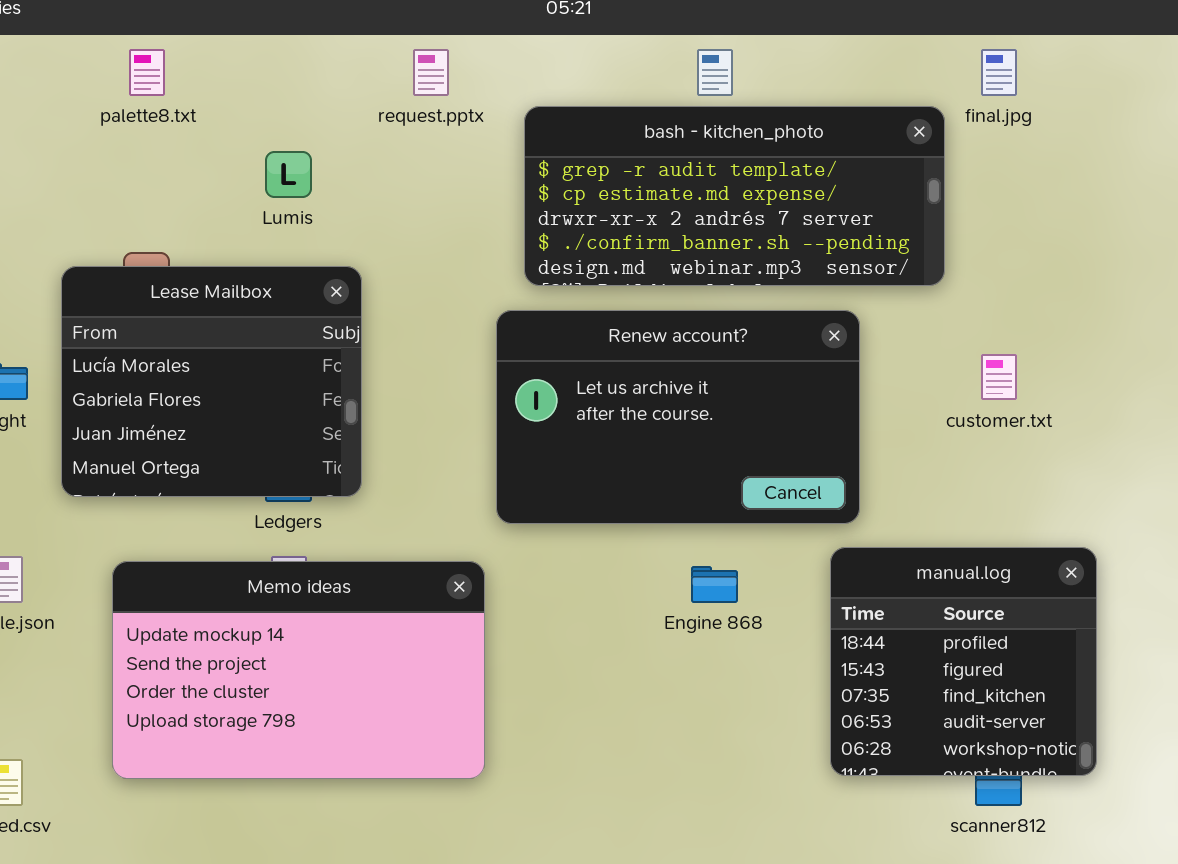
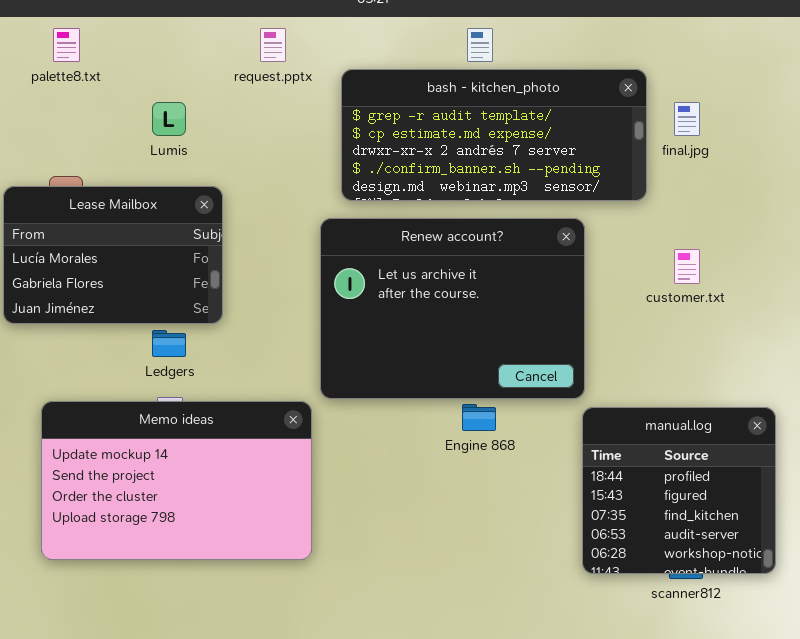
final.jpg: [981,49,1017,96] -> [674,102,700,136], moved
Lease Mailbox: [61,266,362,497] -> [3,186,223,324], resized
Renew account?: [496,310,860,524] -> [320,218,585,399], resized
manual.log: [830,547,1097,776] -> [582,407,776,574], moved

